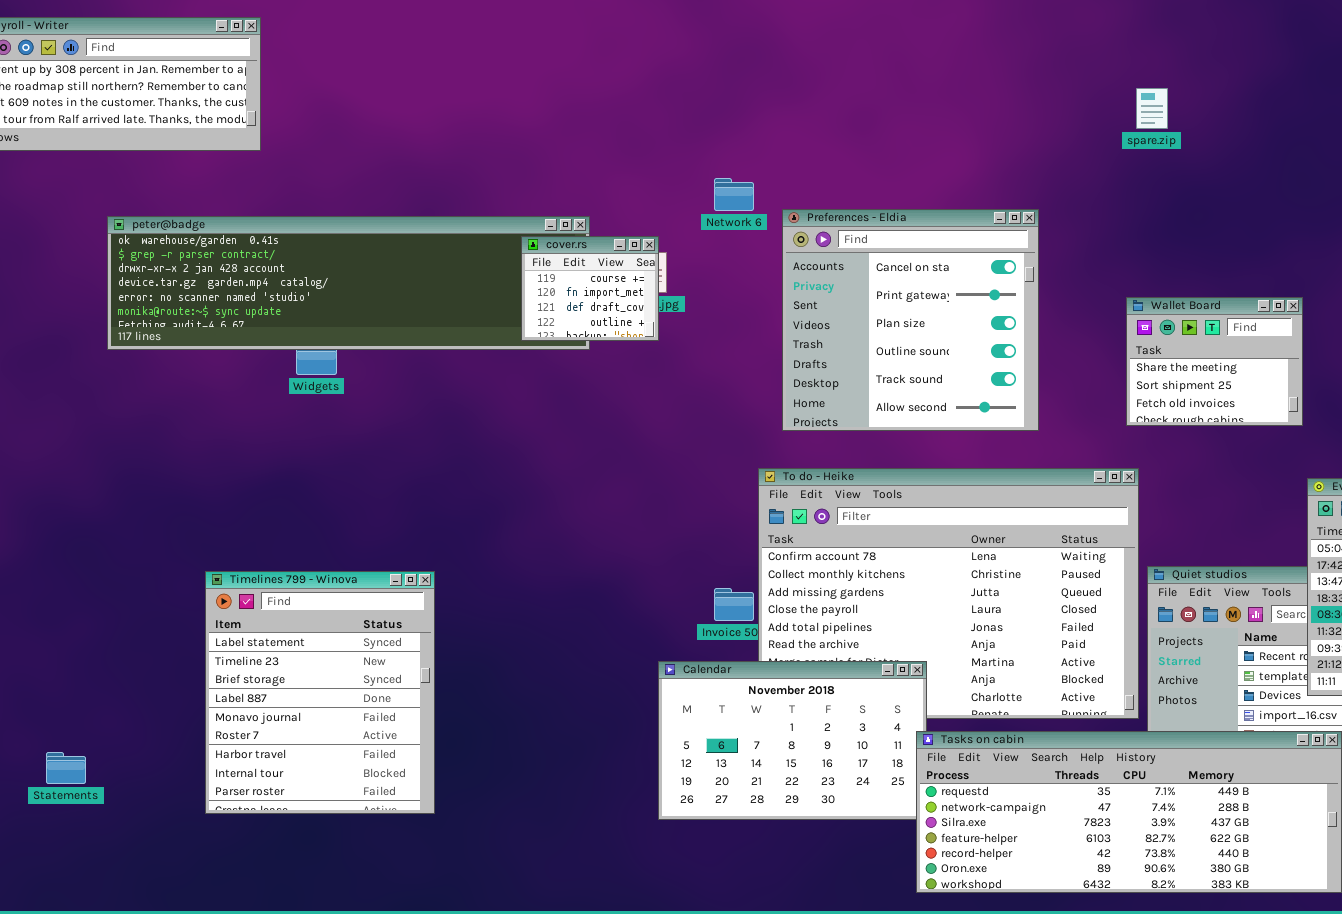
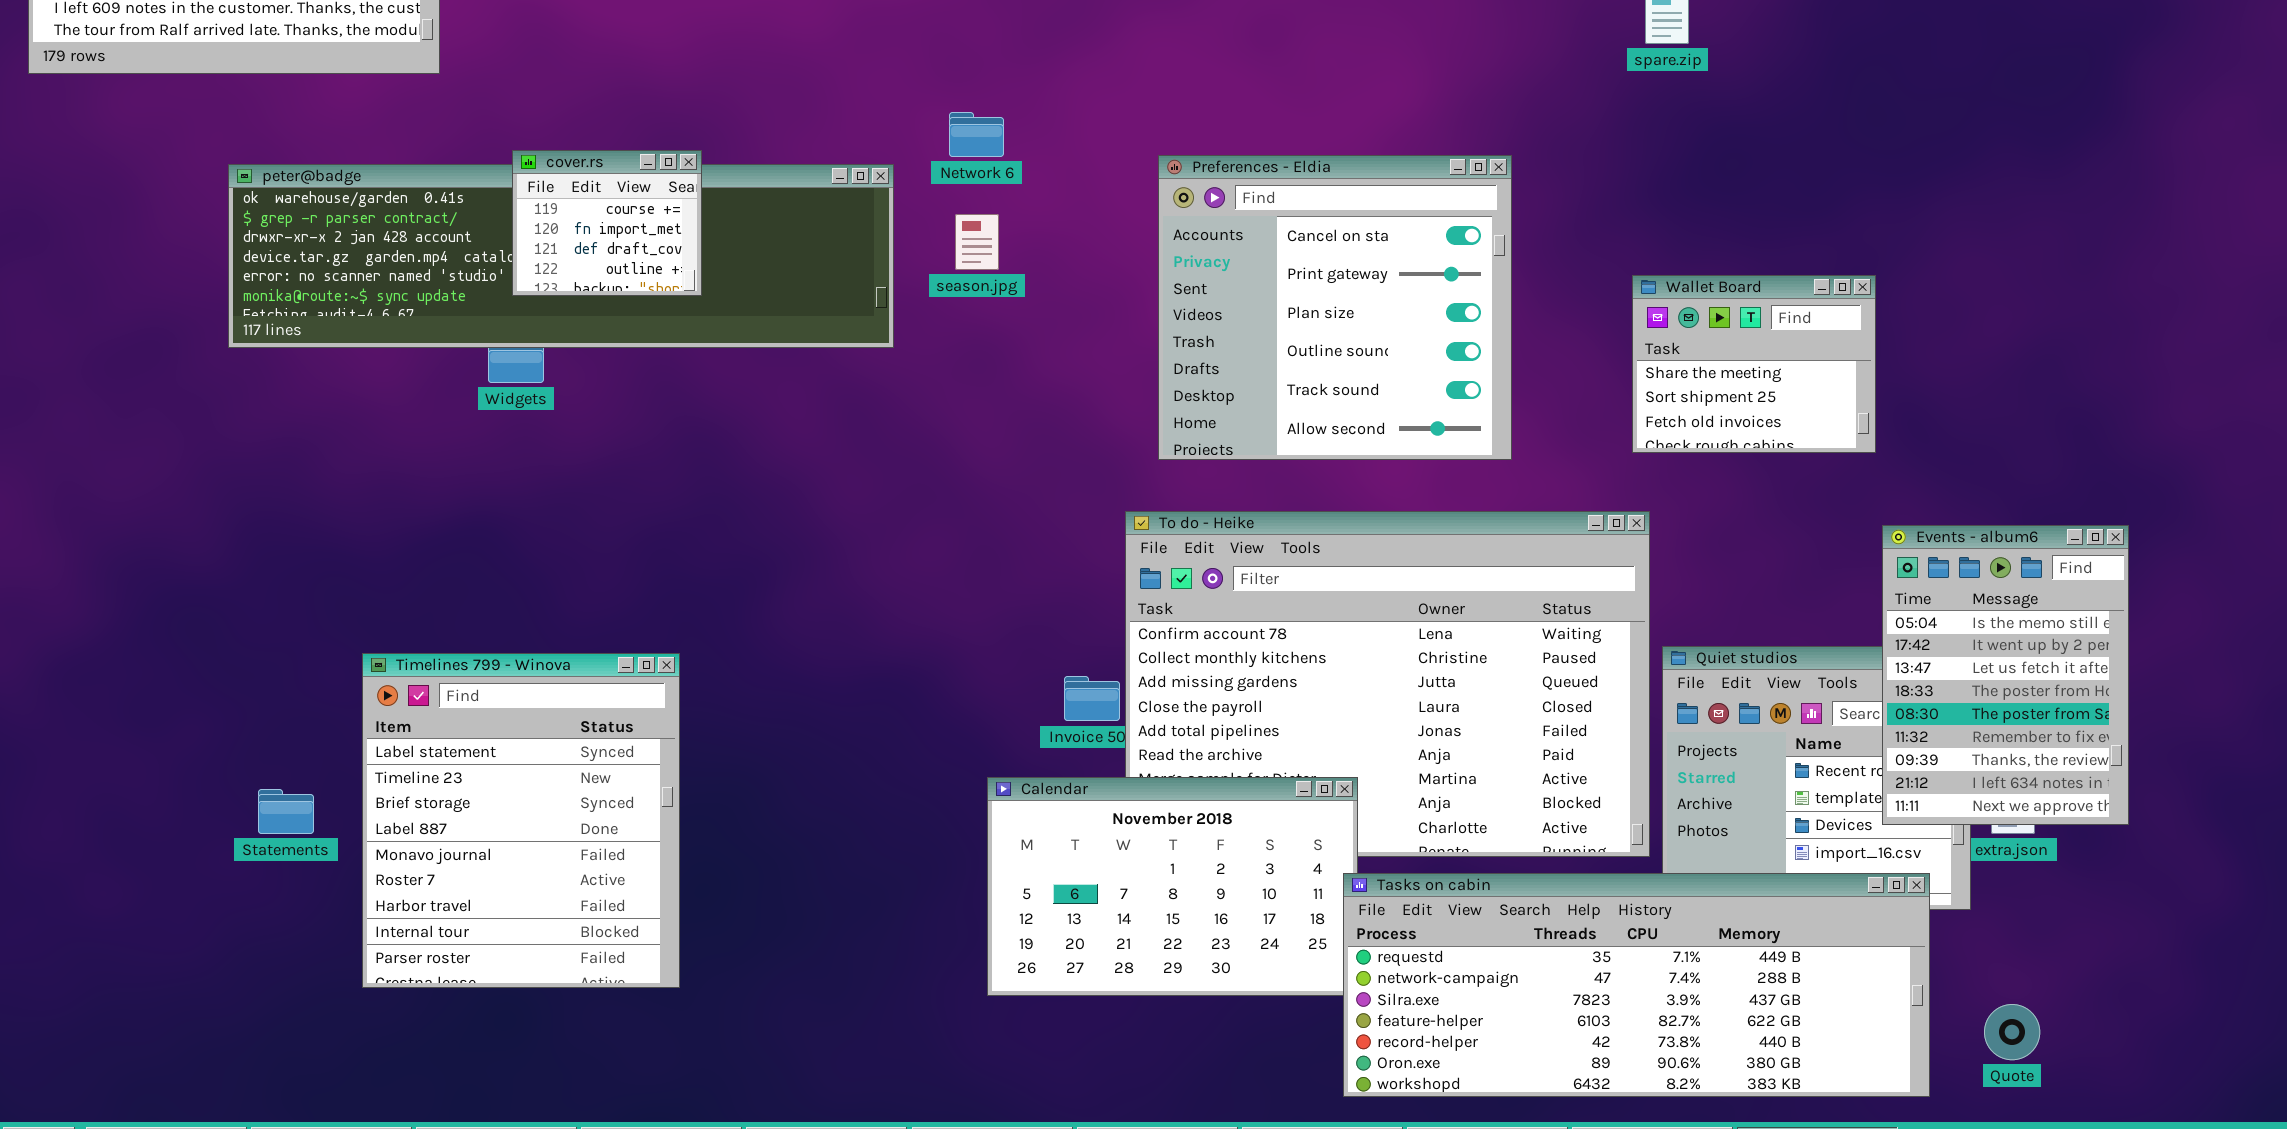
Network 6: [714,178,754,211] -> [949,112,1004,157], moved
cover.rs: [521,236,659,341] -> [512,150,702,296], moved
Statements: [46,752,86,784] -> [258,789,314,834], moved

